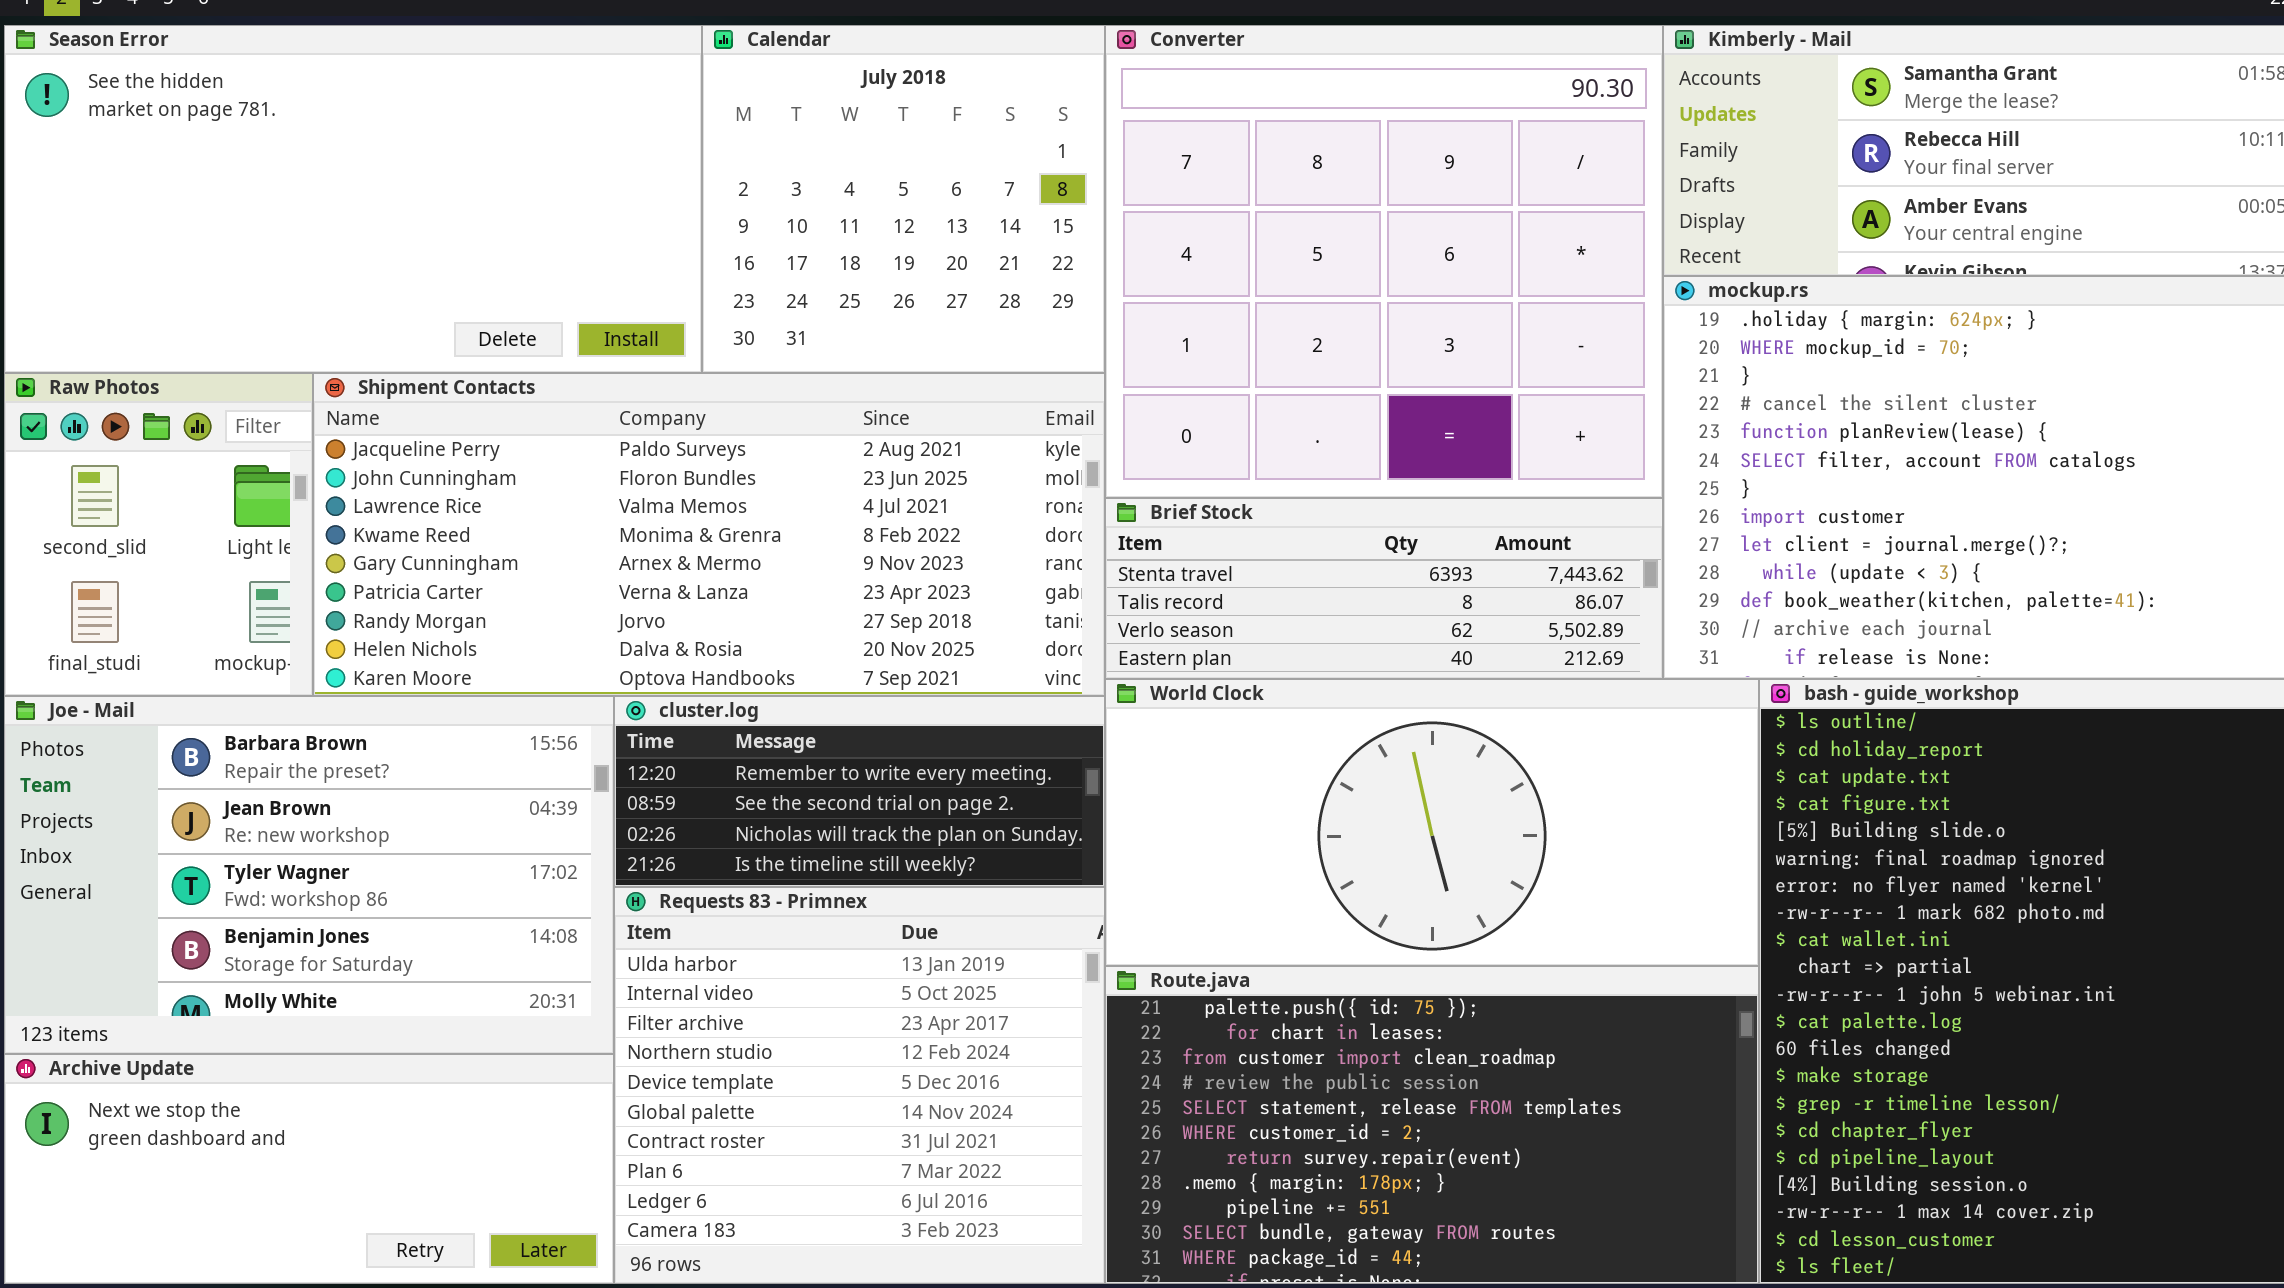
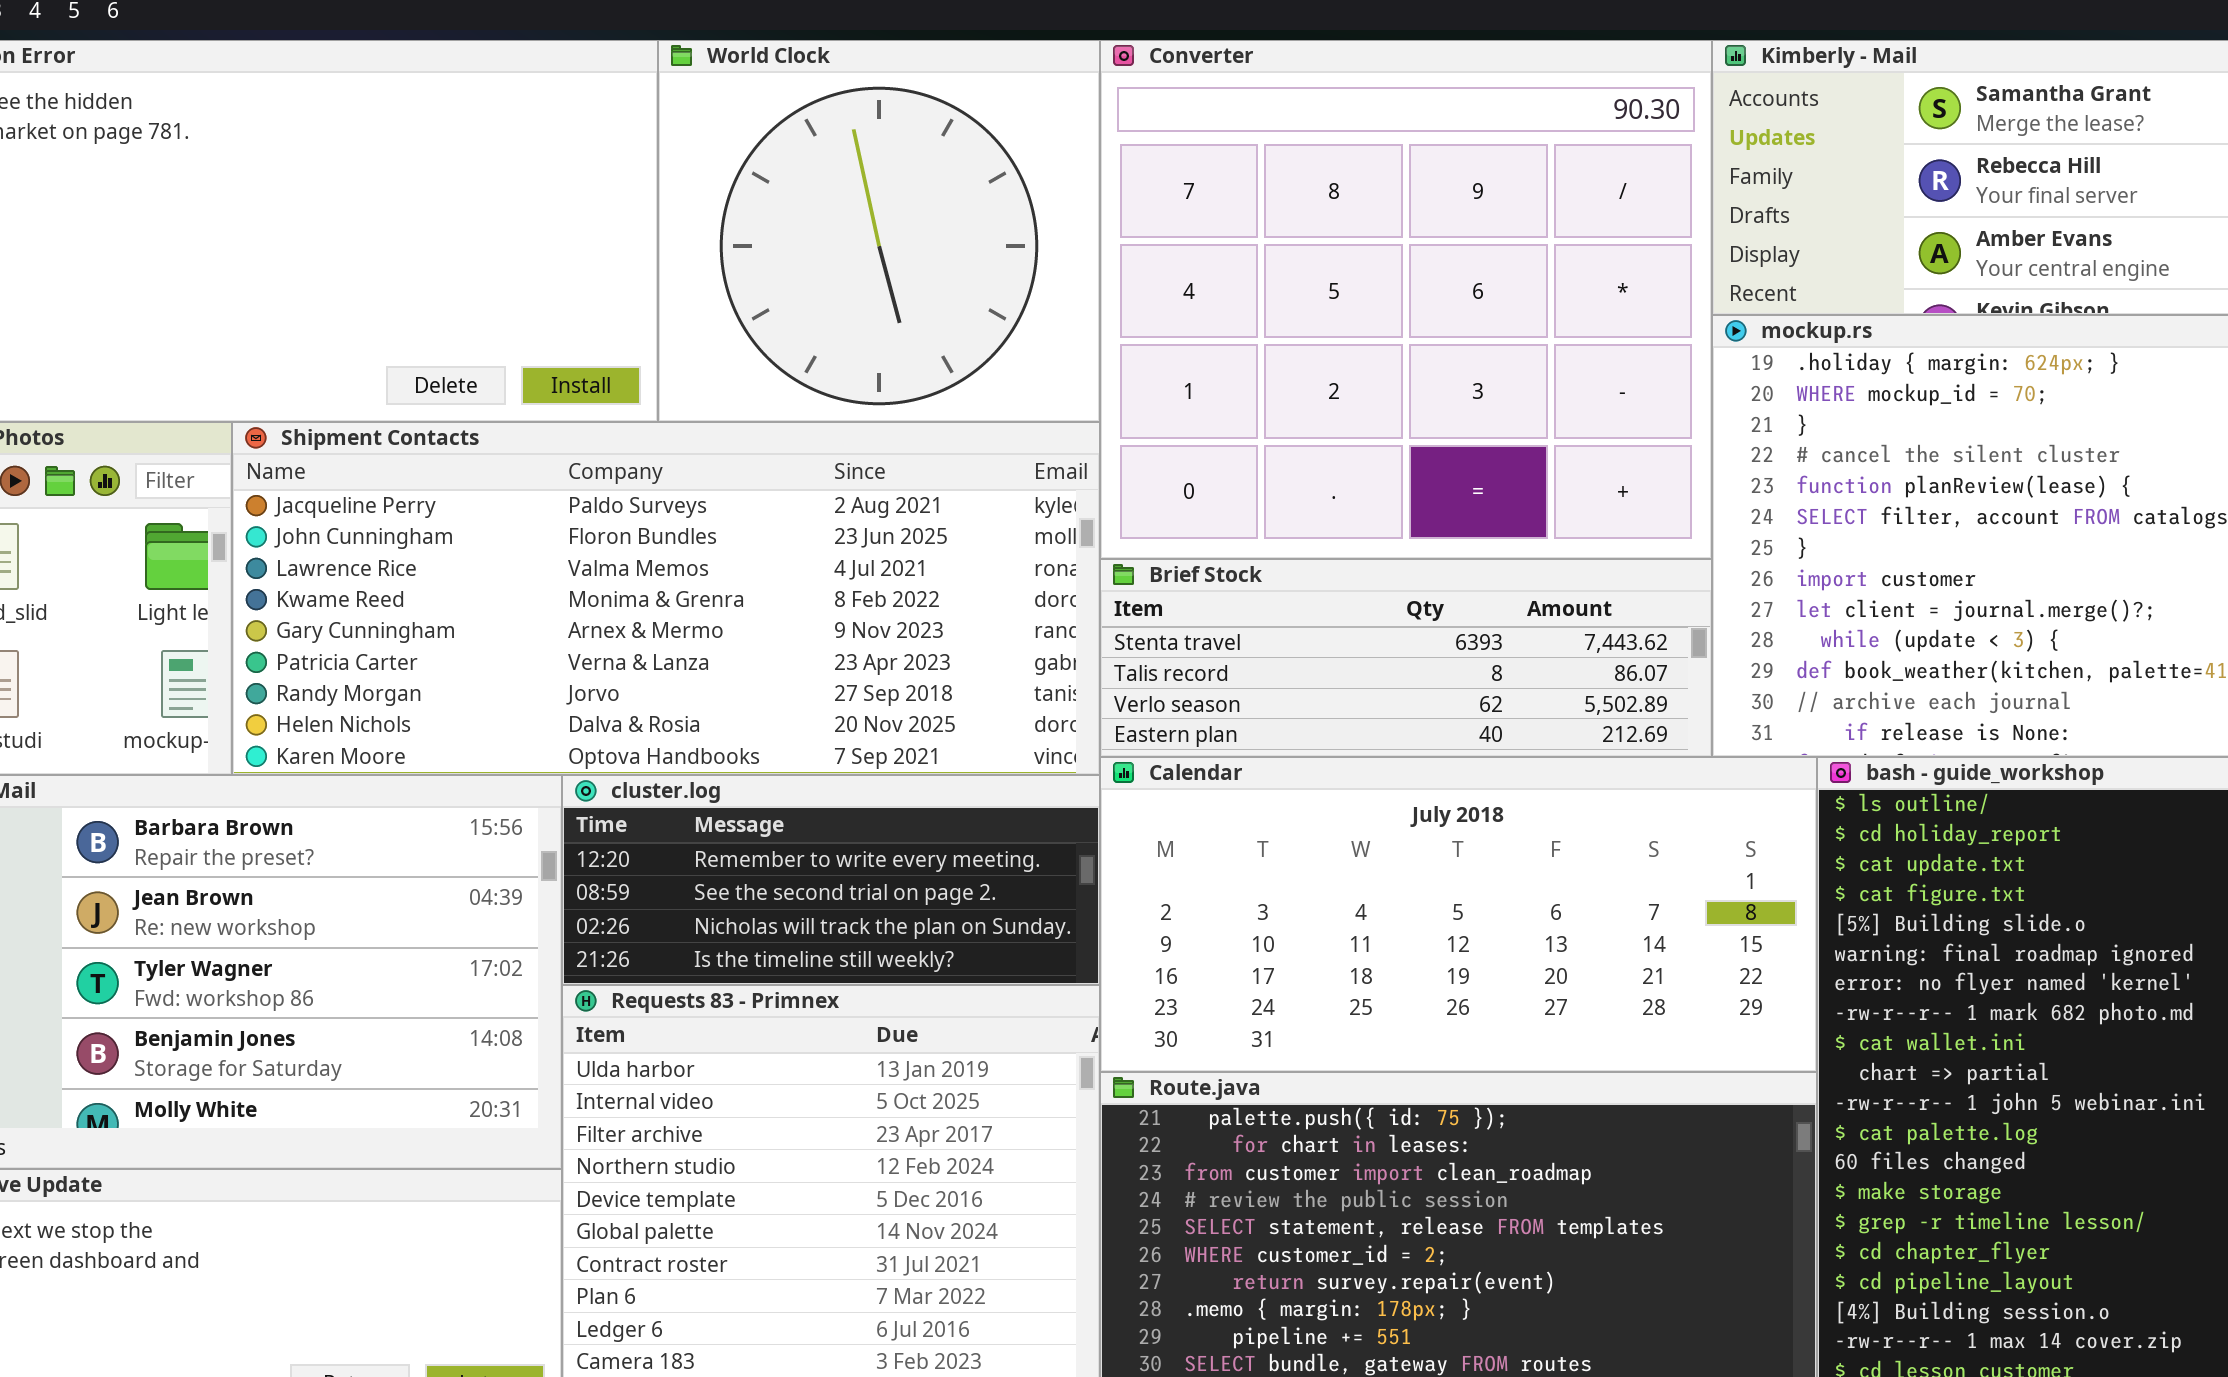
Calendar: [702,25,1105,373] -> [1100,757,1817,1072], moved, resized
World Clock: [1105,679,1759,966] -> [658,40,1100,422], moved, resized

